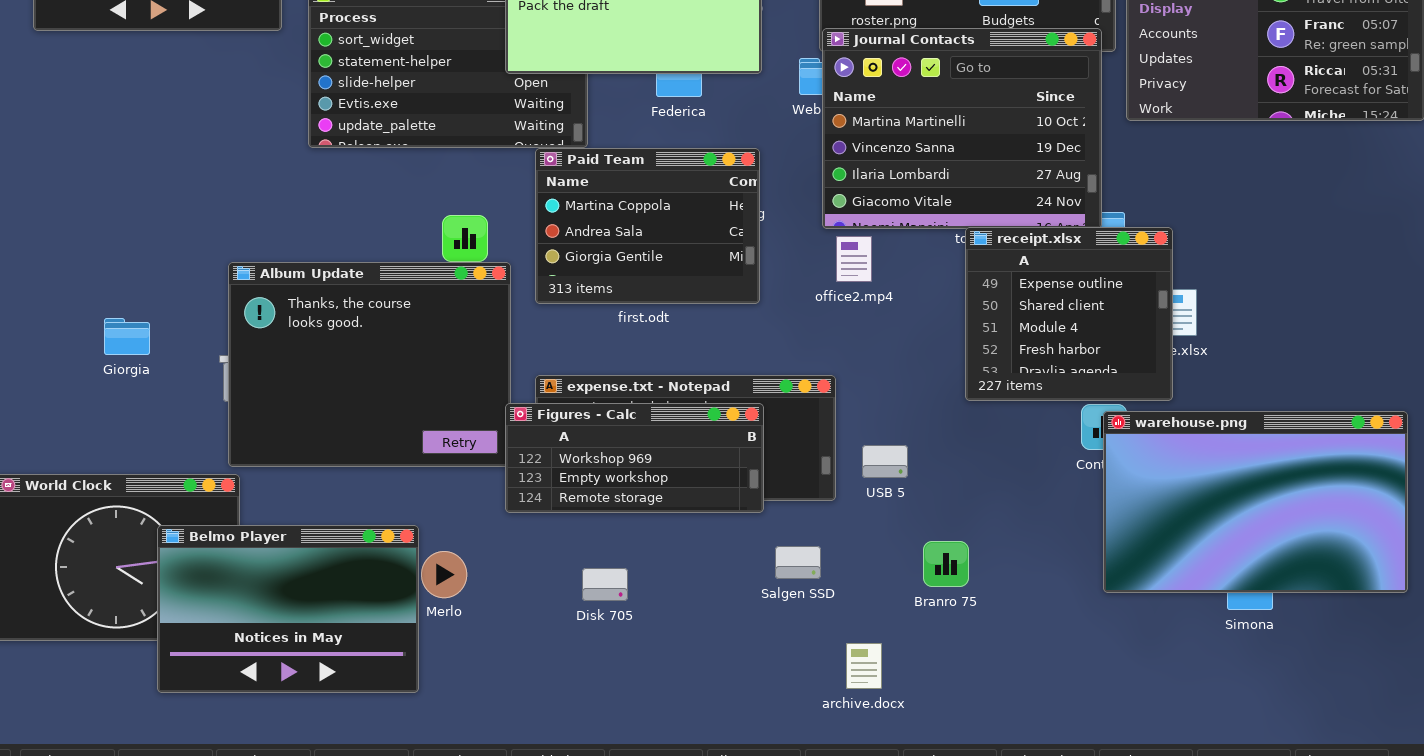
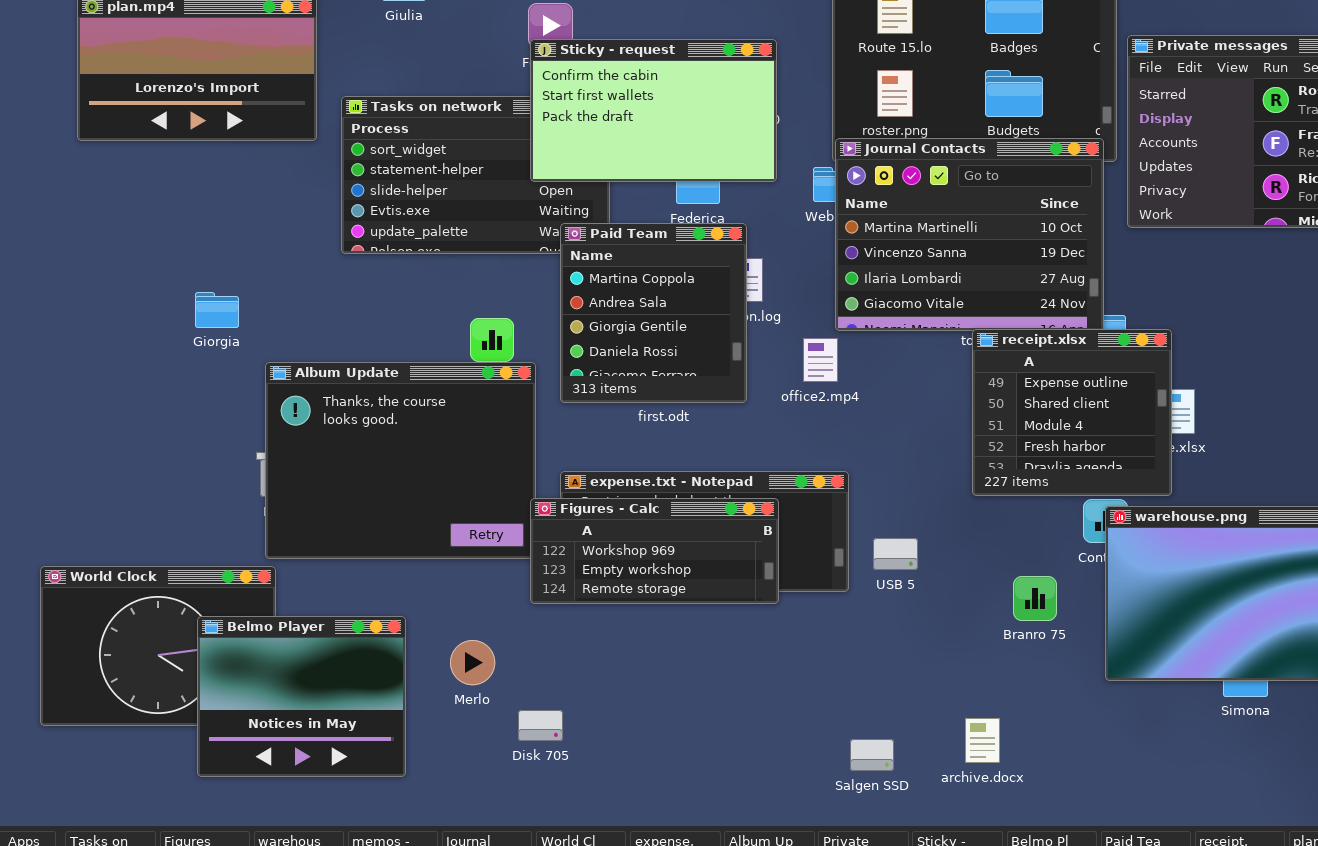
Paid Team: [535,148,760,304] -> [560,223,747,403], resized
office2.mp4: [836,236,872,282] -> [803,338,838,382], moved
Giorgia: [104,318,150,355] -> [195,292,239,328], moved
Belmo Player: [157,525,419,693] -> [197,616,406,777], resized
Branro 75: [923,541,969,587] -> [1013,576,1057,621], moved
Salgen SSD: [775,546,821,579] -> [850,739,894,771], moved
Disk 705: [582,568,628,601] -> [518,710,563,741], moved
archive.docx: [846,643,882,689] -> [965,718,1000,763], moved

